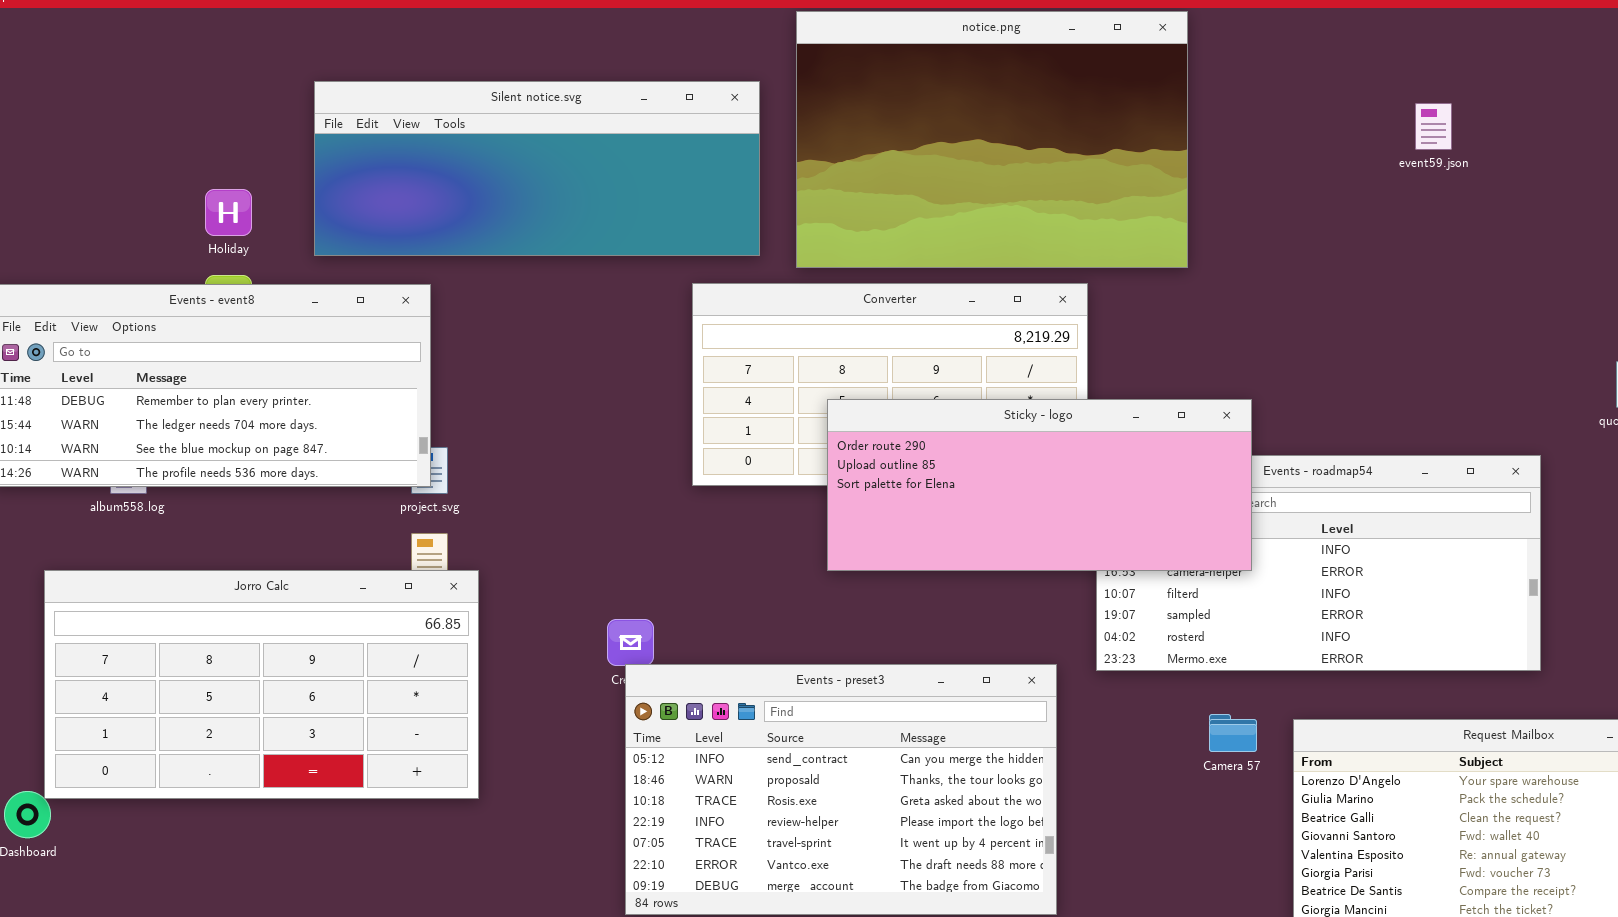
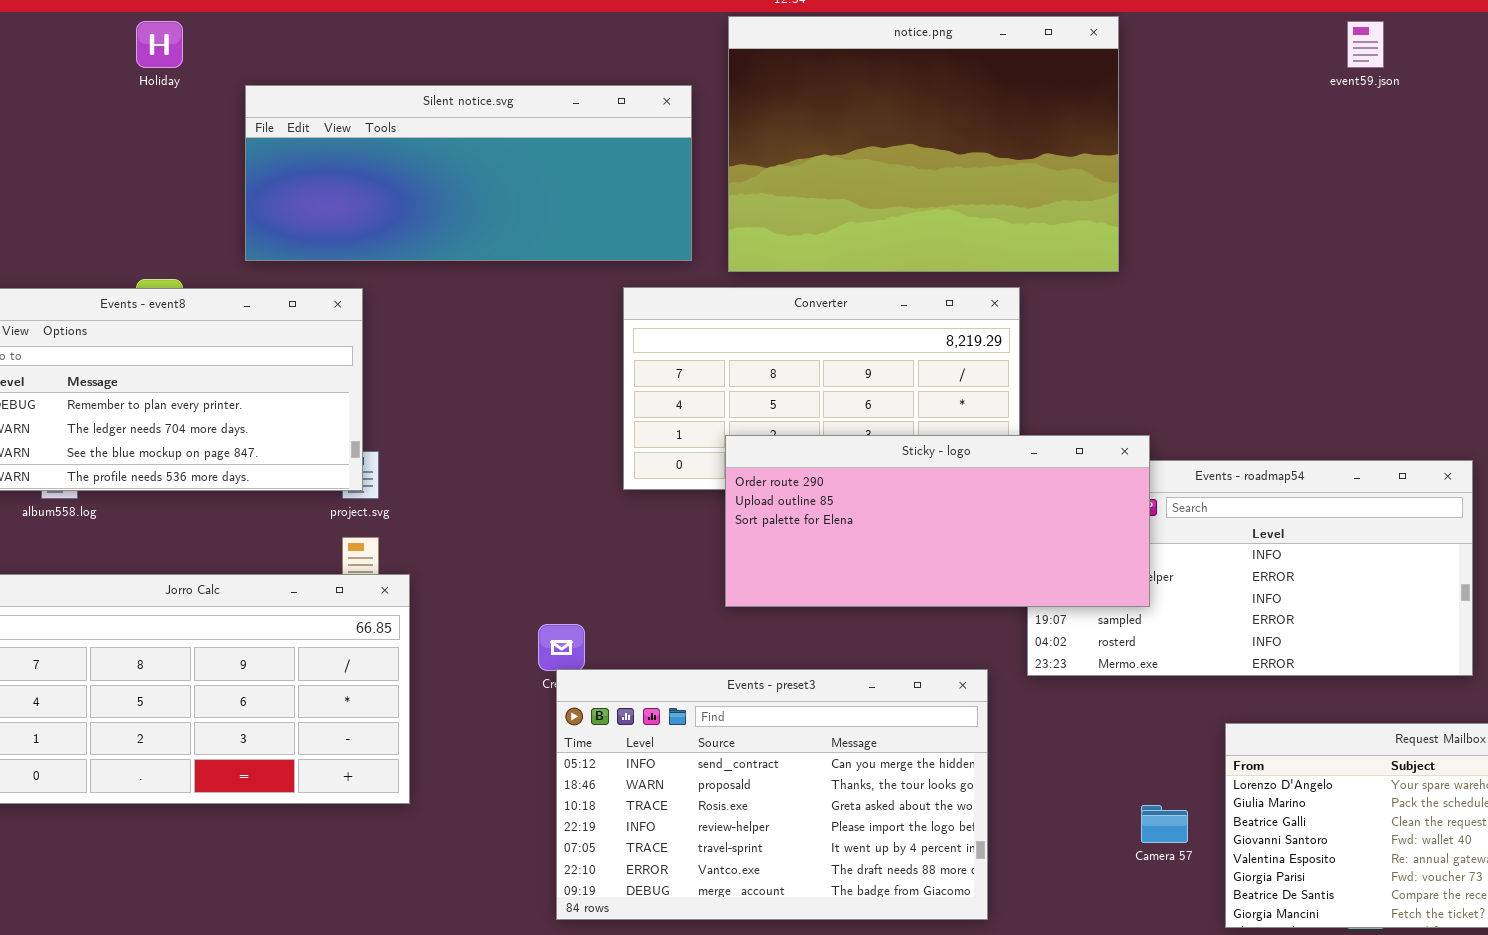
event59.json: [1415,103,1452,150] -> [1347,21,1384,68], moved
Holiday: [205,189,252,236] -> [136,21,183,68], moved
Sticky - logo: [827,399,1252,571] -> [725,435,1150,607], moved
Camera 57: [1209,714,1257,752] -> [1141,805,1188,843], moved

